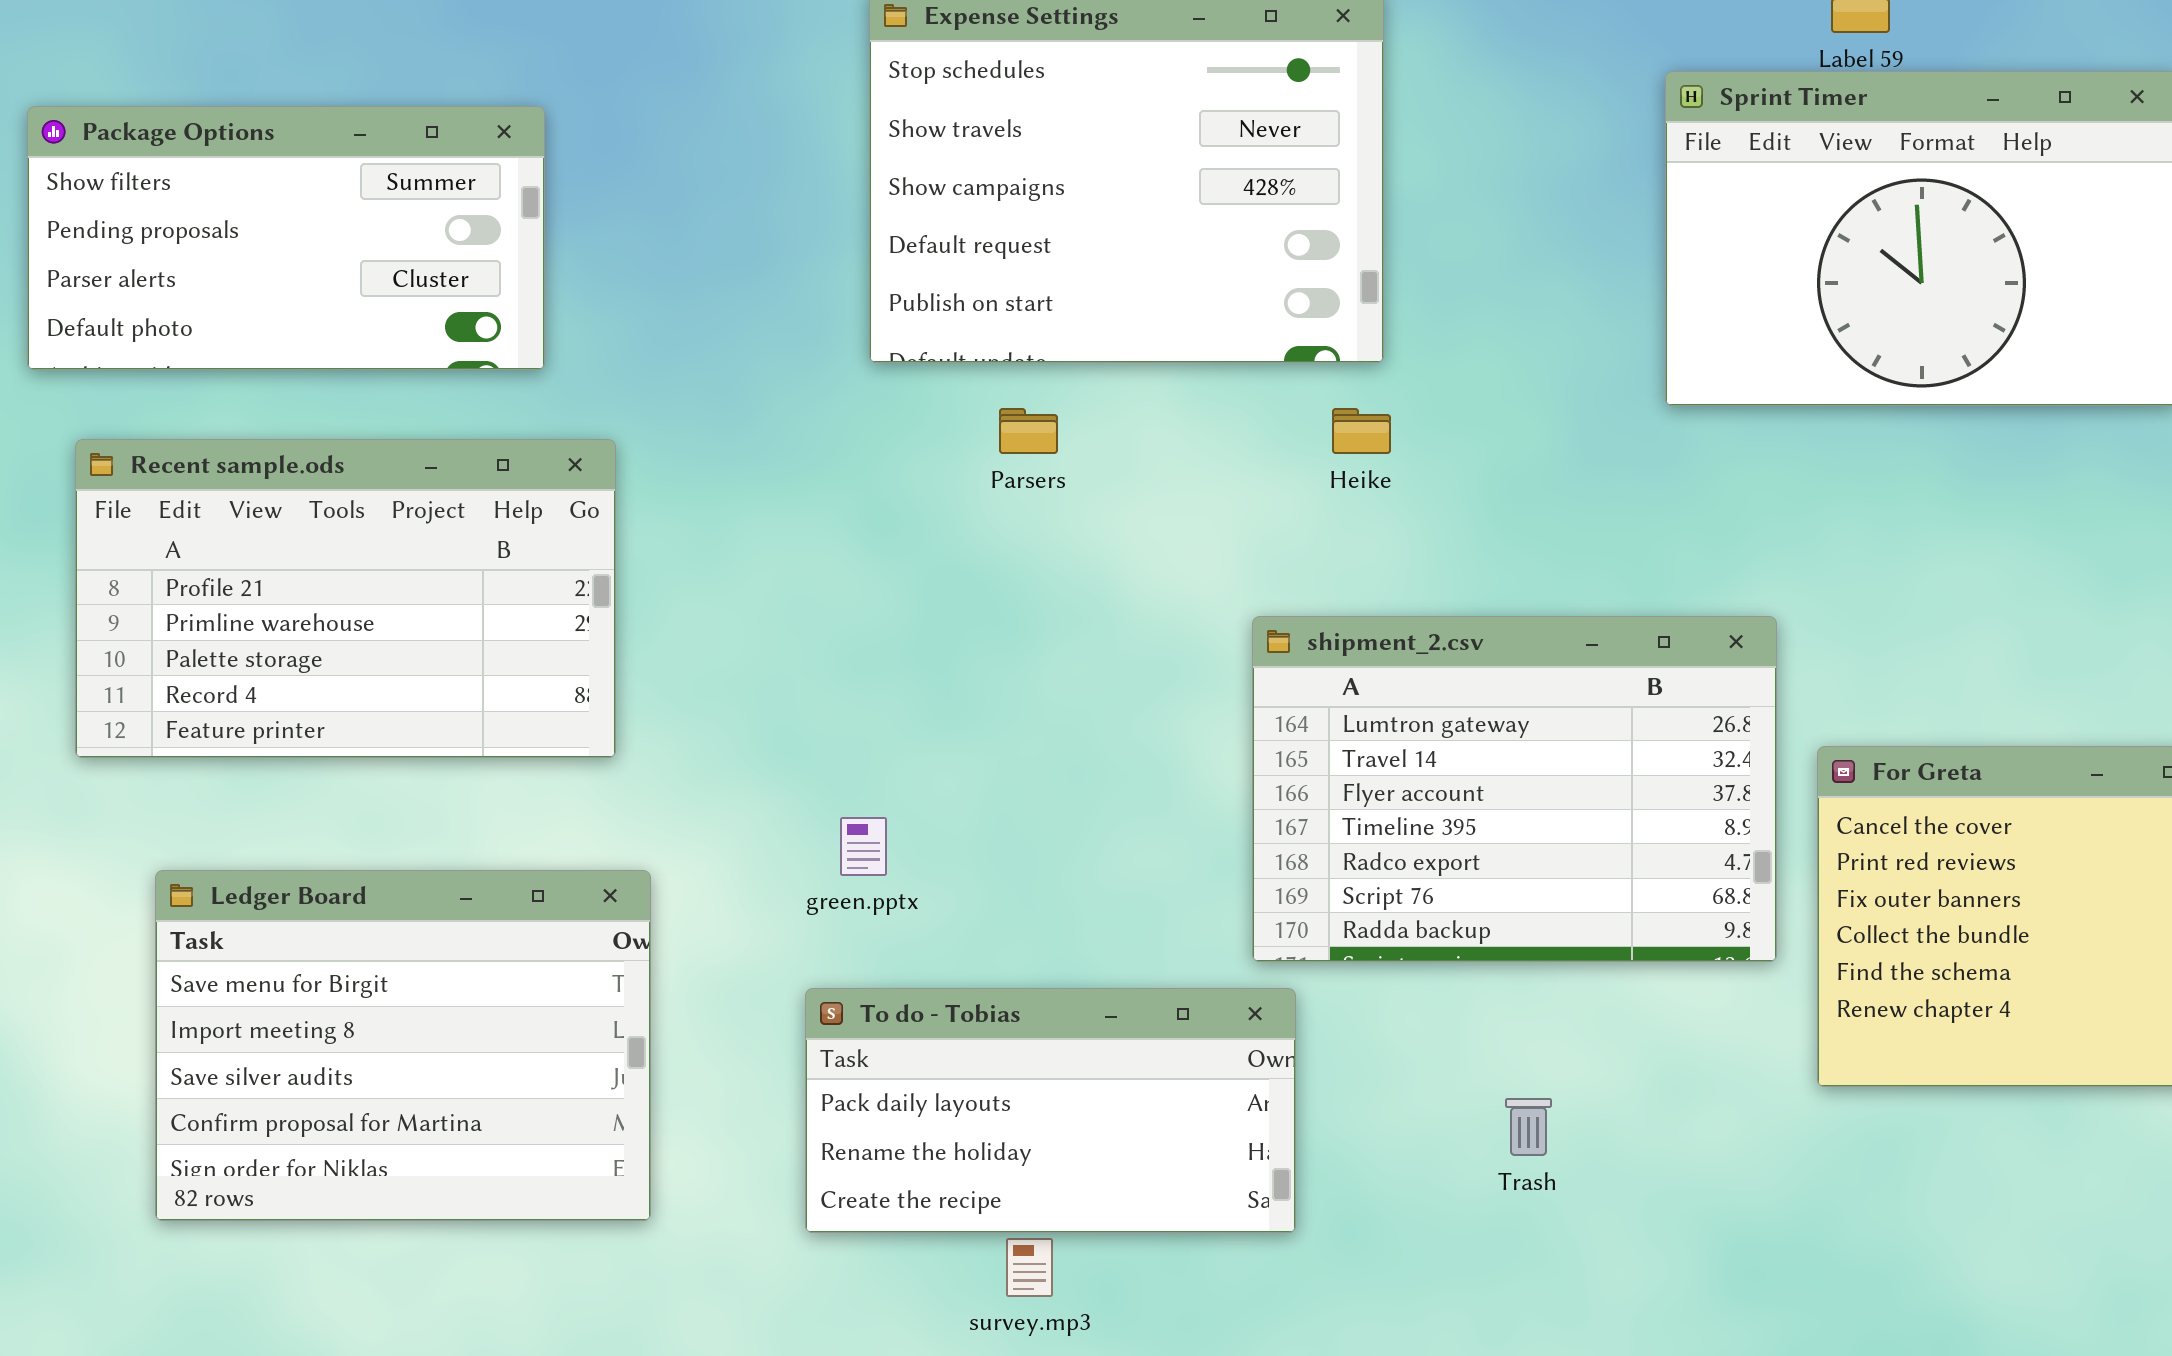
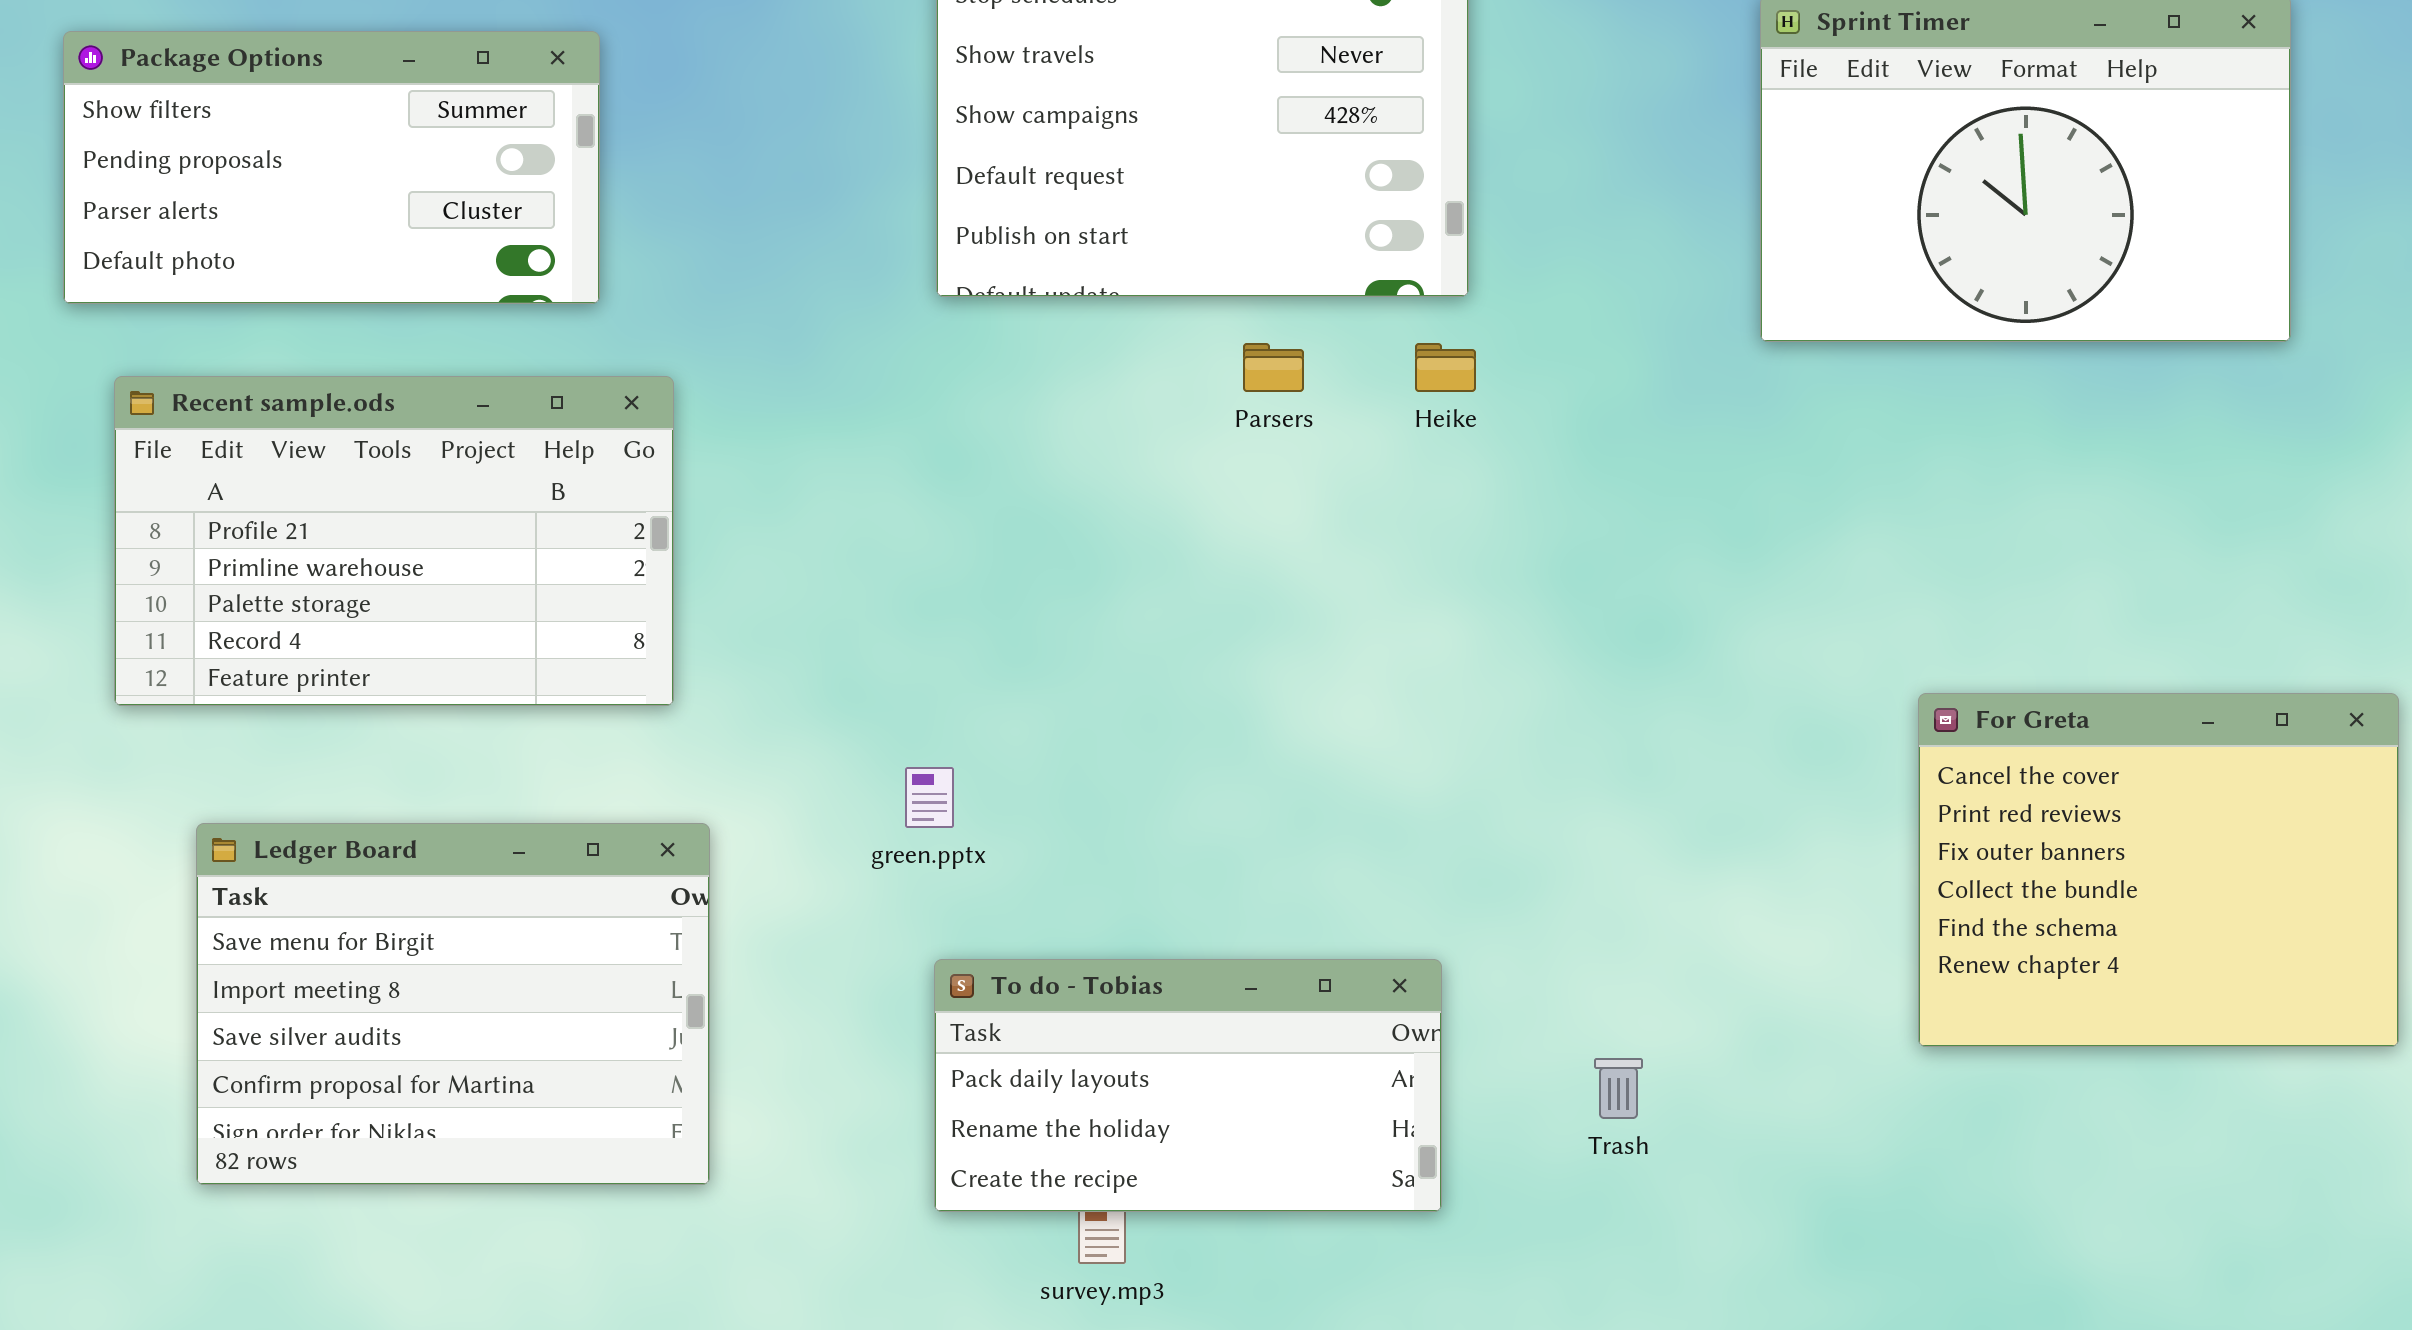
Parsers: [999,408,1058,454] -> [1243,343,1304,392], moved
shipment_2.csv: [1252,616,1777,962] -> none, closed
To do - Tobias: [805,988,1296,1233] -> [934,959,1442,1212], moved

